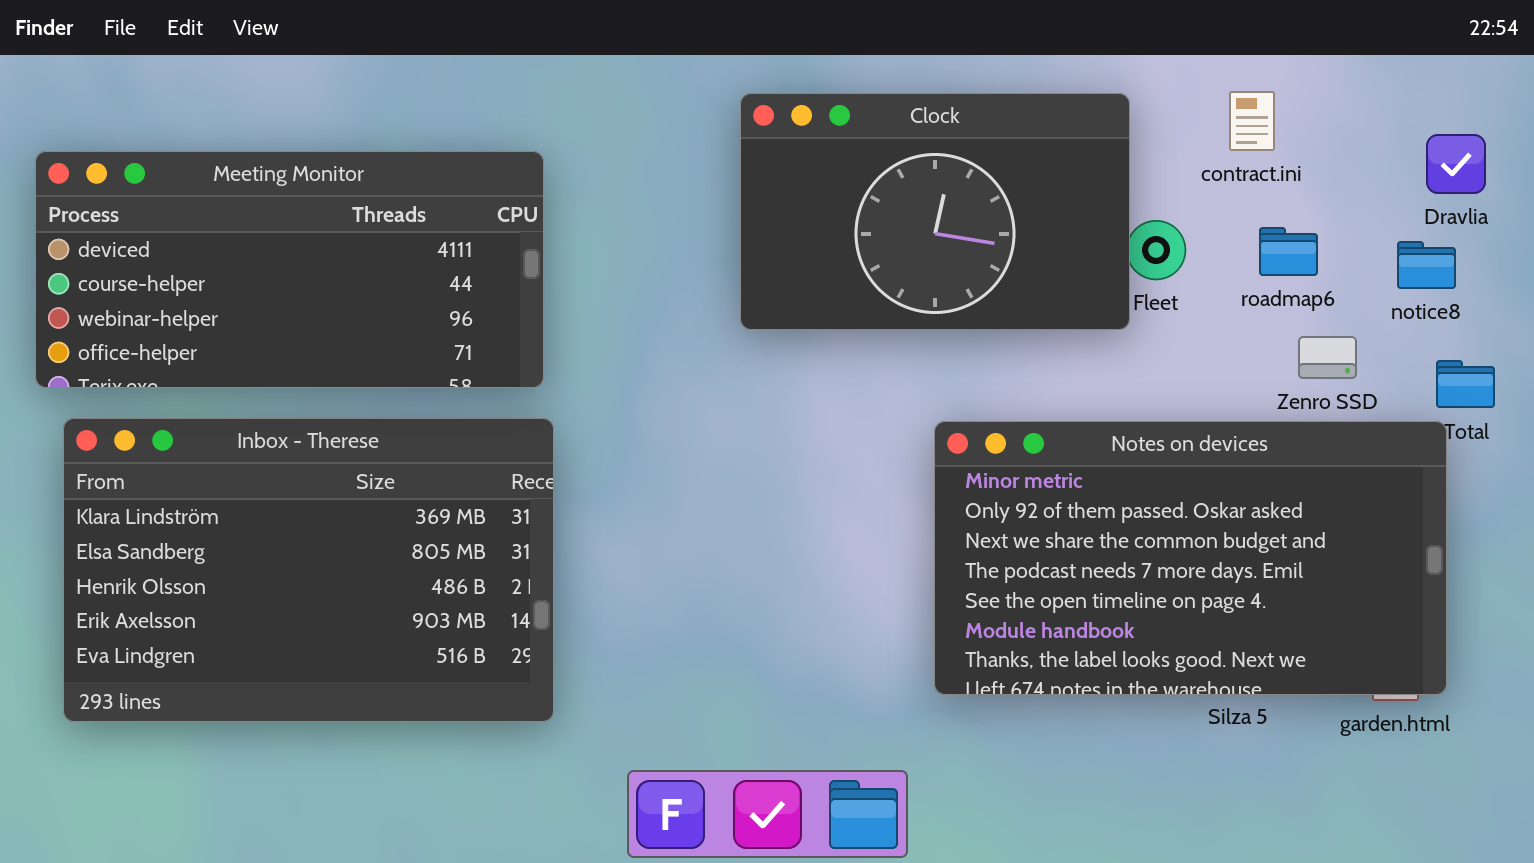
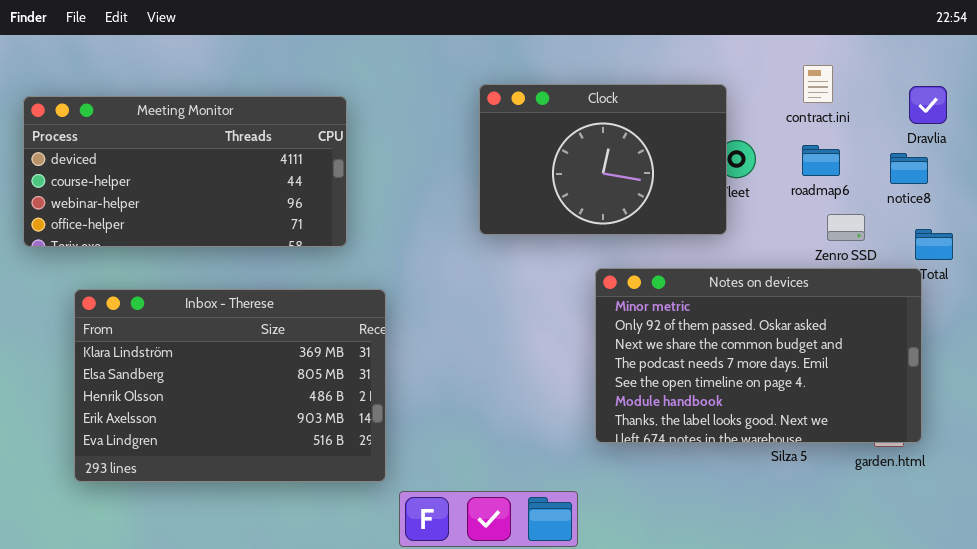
contract.ini: [1229,91,1275,151] -> [803,65,833,103], moved
Clock: [740,93,1130,330] -> [479,84,727,235], moved
Inbox - Therese: [63,418,554,722] -> [74,289,386,482], moved

